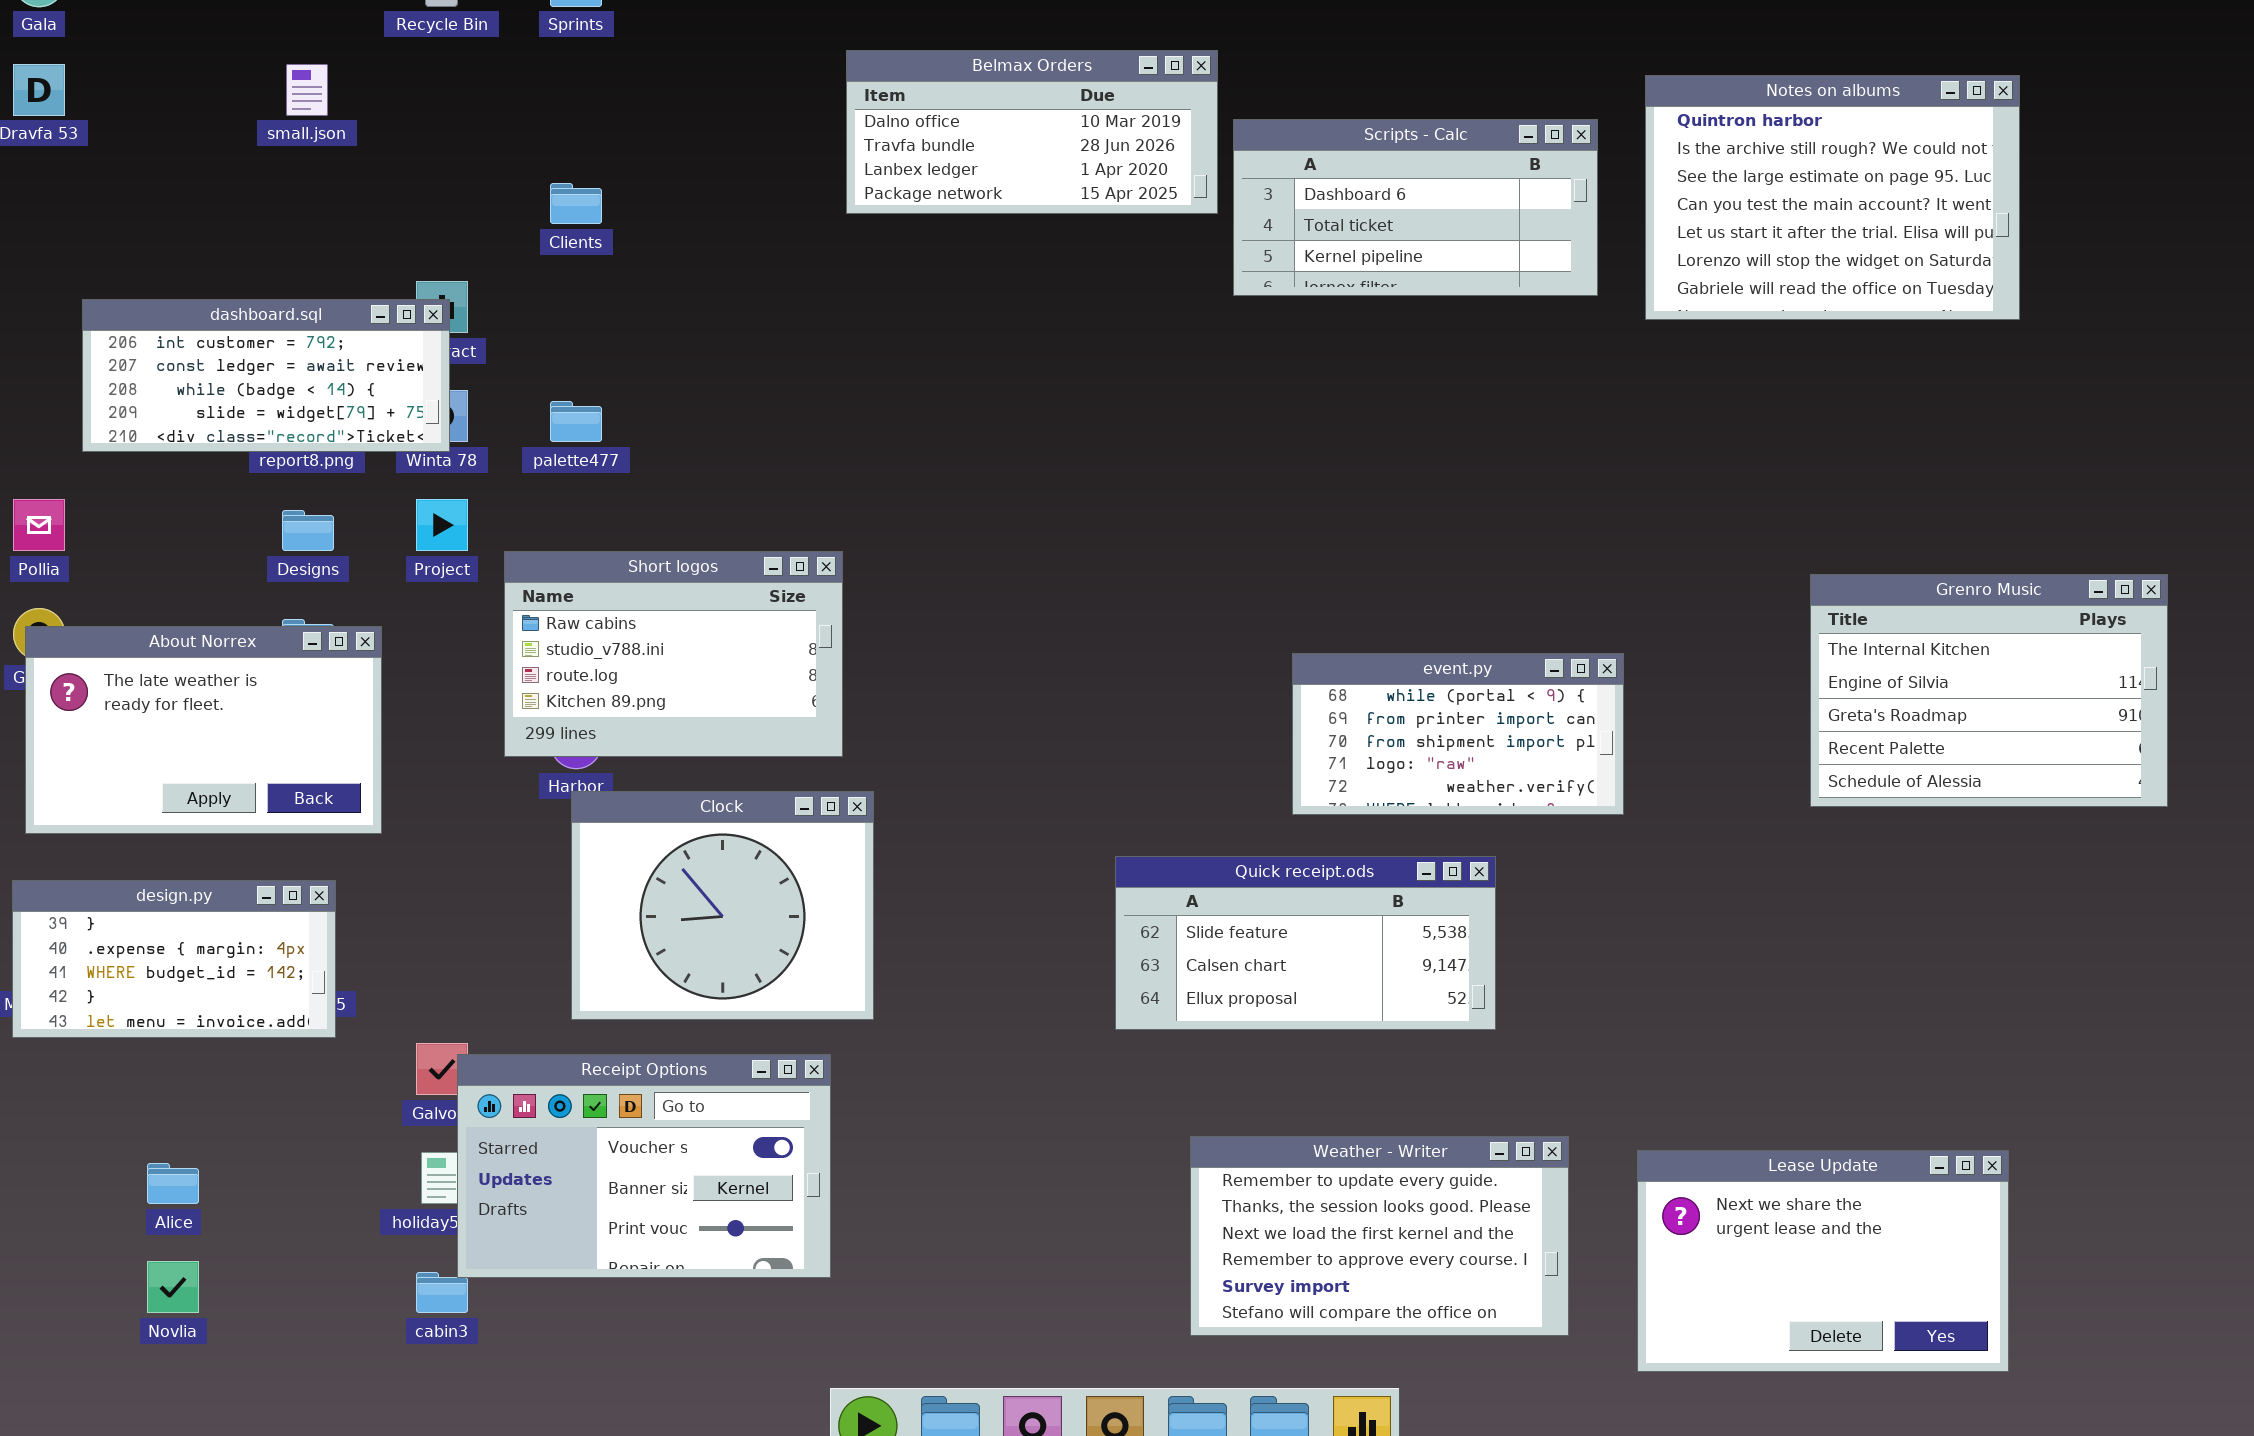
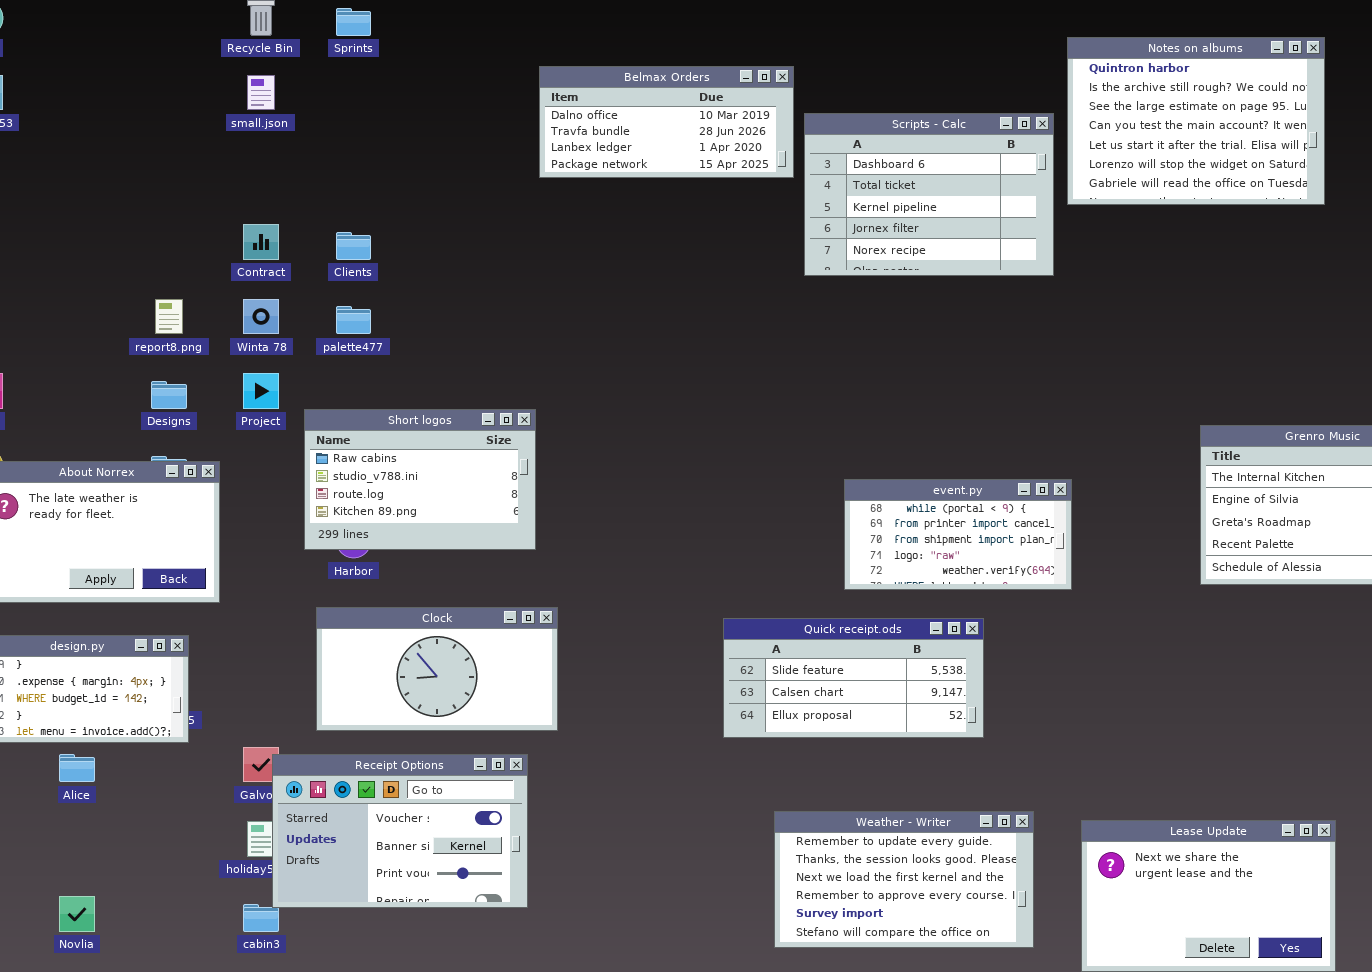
small.json: [286,64,328,116] -> [247,75,275,110], moved
Notes on albums: [1645,75,2020,320] -> [1067,37,1325,205], moved
Scripts - Calc: [1233,119,1598,296] -> [804,113,1054,276], resized
Clients: [550,183,602,224] -> [336,232,371,260], moved
dashboard.sql: [82,299,450,452] -> none, closed
Clock: [571,791,874,1020] -> [316,607,558,731], resized
Alice: [147,1163,199,1204] -> [59,754,95,782], moved

